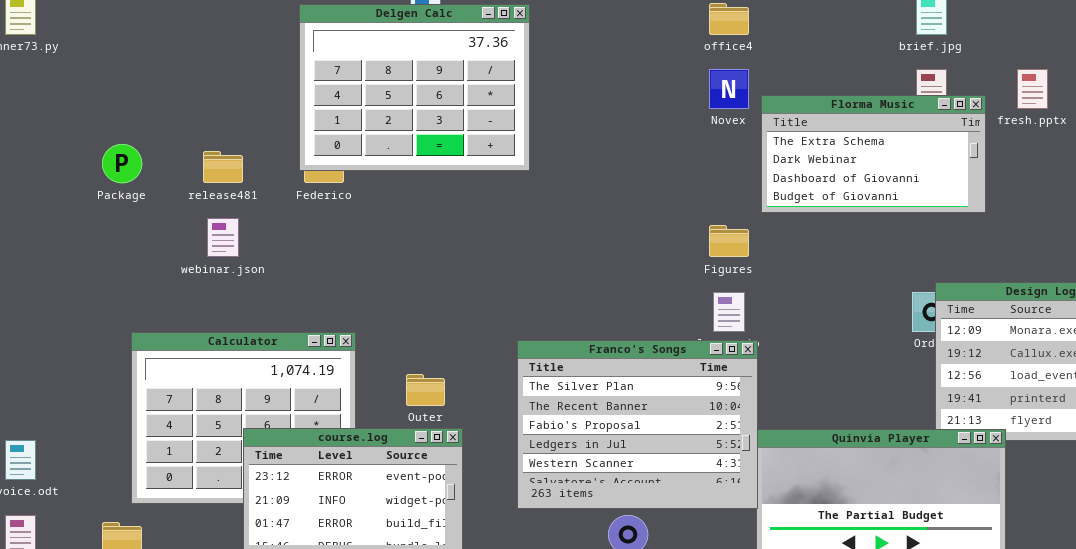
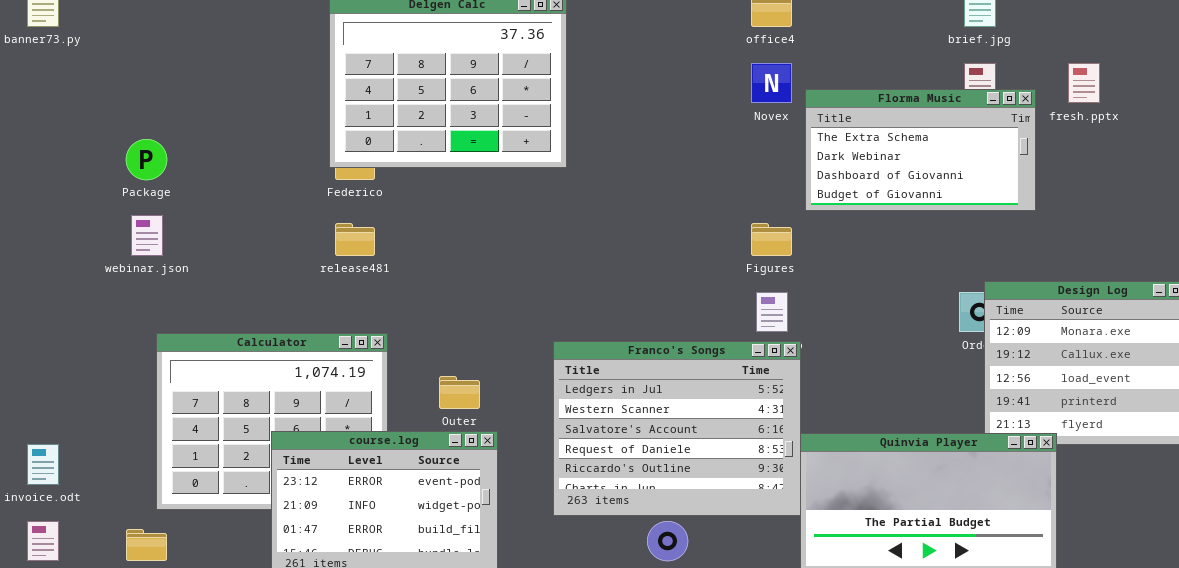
release481: [203,151,243,183] -> [335,223,375,256], moved
webinar.json: [207,218,239,257] -> [131,215,163,256], moved
Franco's Songs: [517,340,758,509] -> [553,341,801,516], scrolled down 3 rows

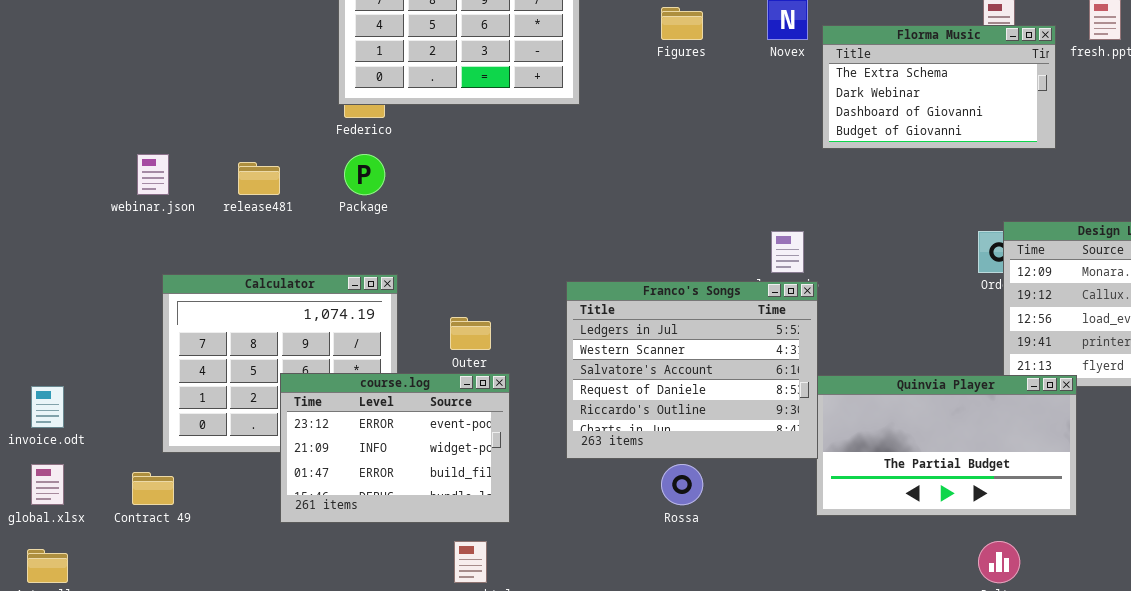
Package: [126,139,167,180] -> [344,154,385,195], moved
release481: [335,223,375,256] -> [238,162,280,195], moved
Figures: [751,223,792,256] -> [661,7,703,40], moved

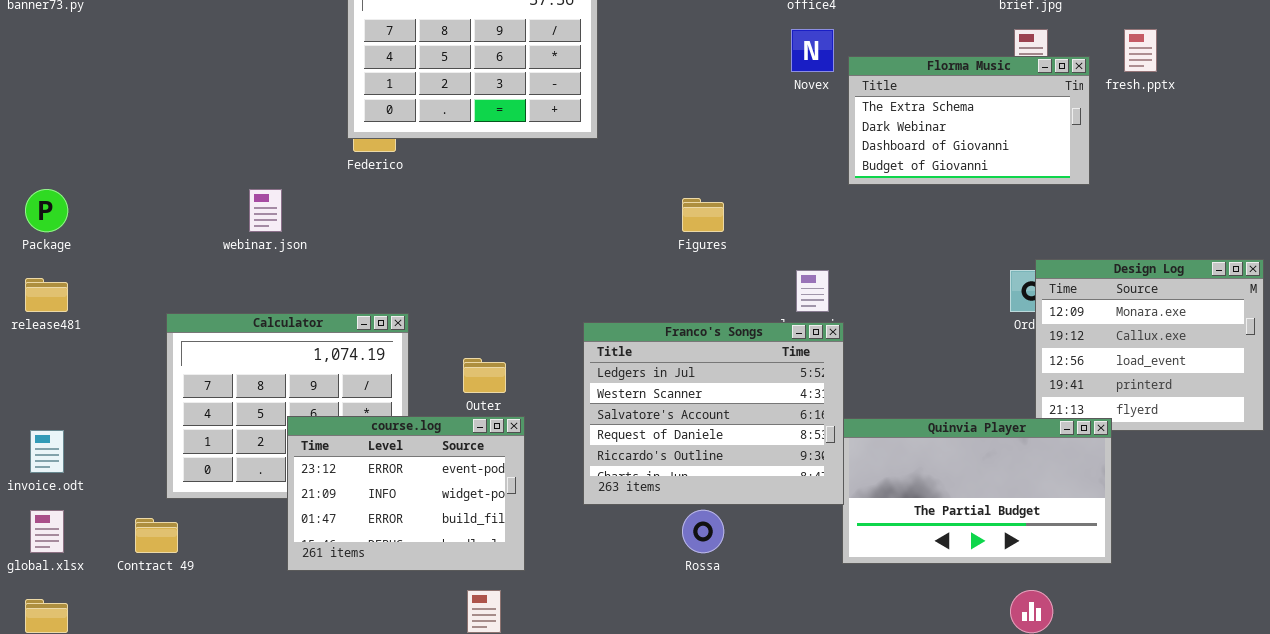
Figures: [661,7,703,40] -> [682,198,724,232], moved
webinar.json: [137,154,169,195] -> [249,189,282,232], moved
Package: [344,154,385,195] -> [25,189,68,232], moved
release481: [238,162,280,195] -> [25,278,68,312], moved

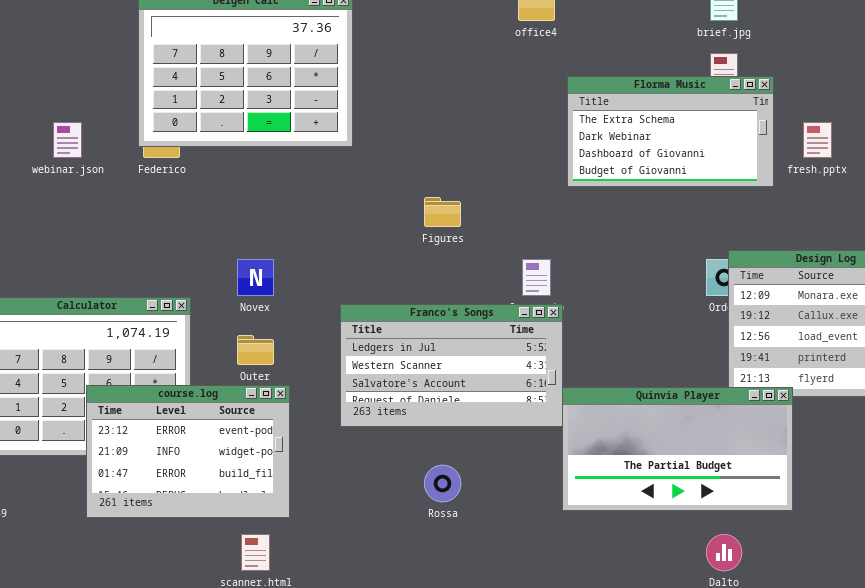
Novex: [791,29,834,72] -> [237,259,274,296], moved
fresh.pptx: [1124,29,1157,72] -> [803,122,832,158], moved
webinar.json: [249,189,282,232] -> [53,122,82,158], moved
Franco's Songs: [583,322,844,505] -> [340,304,563,427], resized

